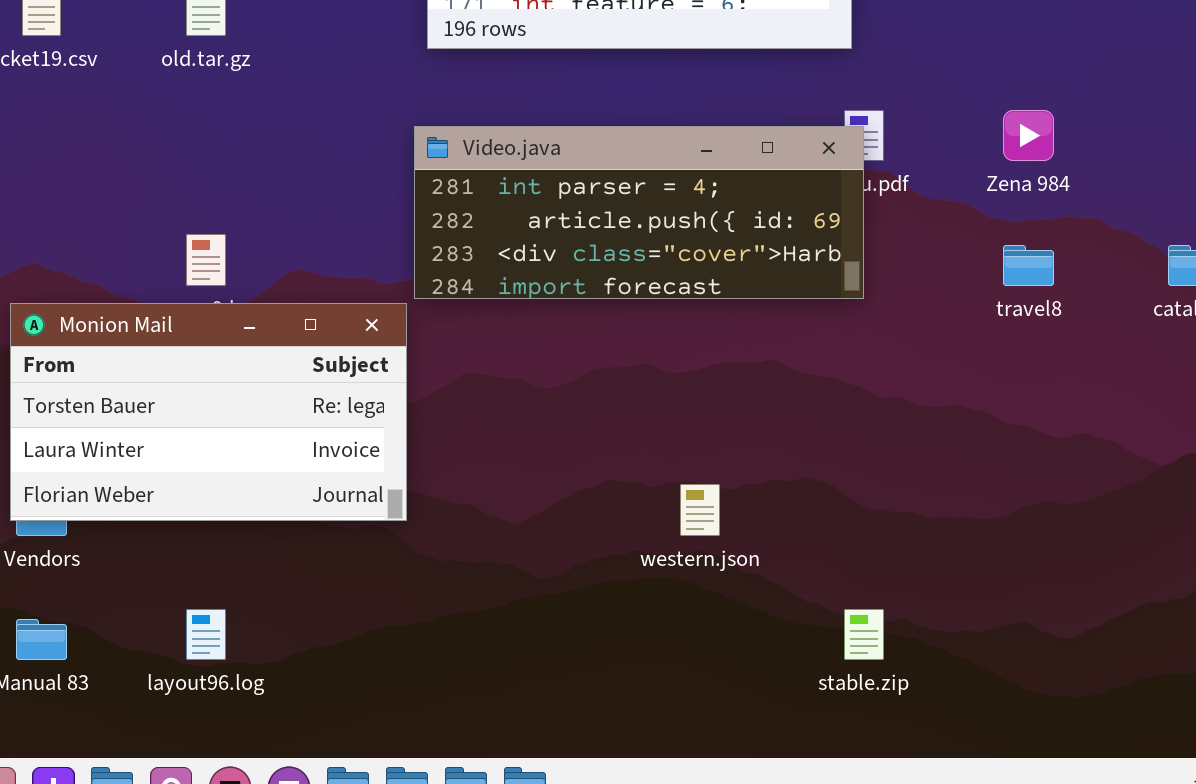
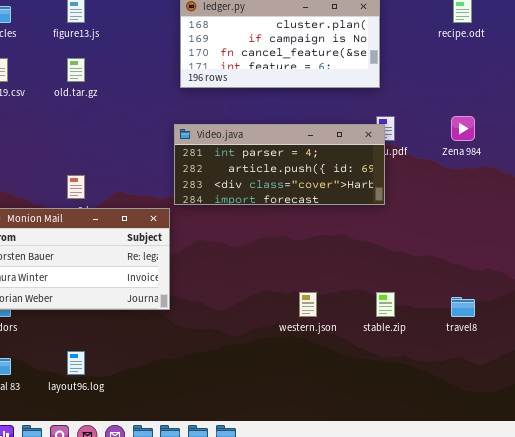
travel8: [1003,245,1054,286] -> [451,297,475,317], moved
stable.zip: [844,609,884,660] -> [376,292,395,317], moved

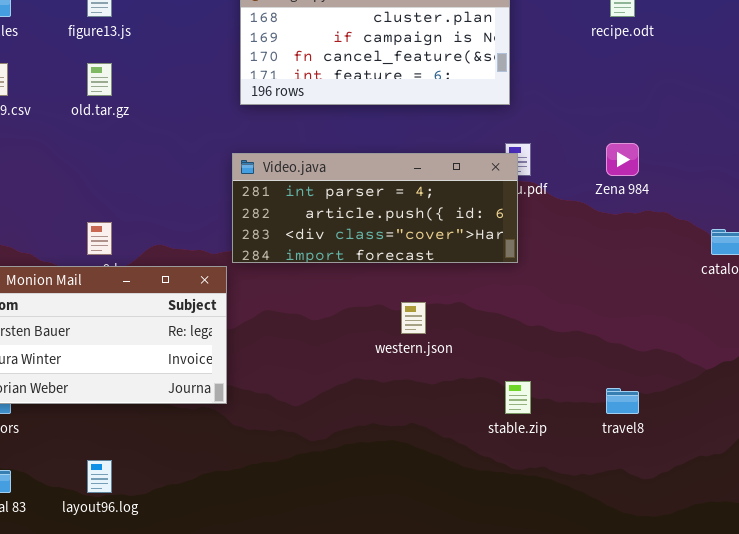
western.json: [299,292,317,317] -> [401,302,426,334], moved

